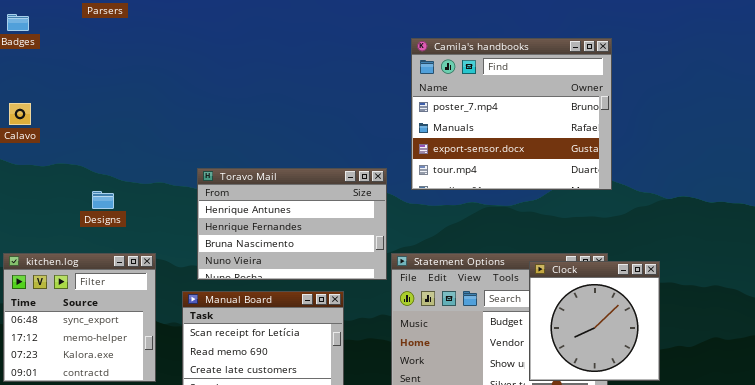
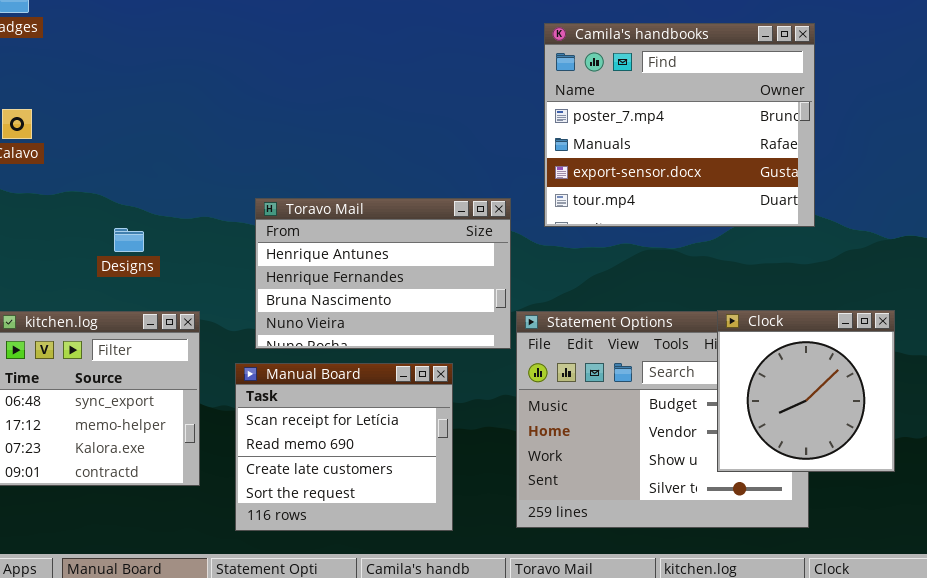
Clock: [529,261,660,381] -> [717,310,895,472], moved

